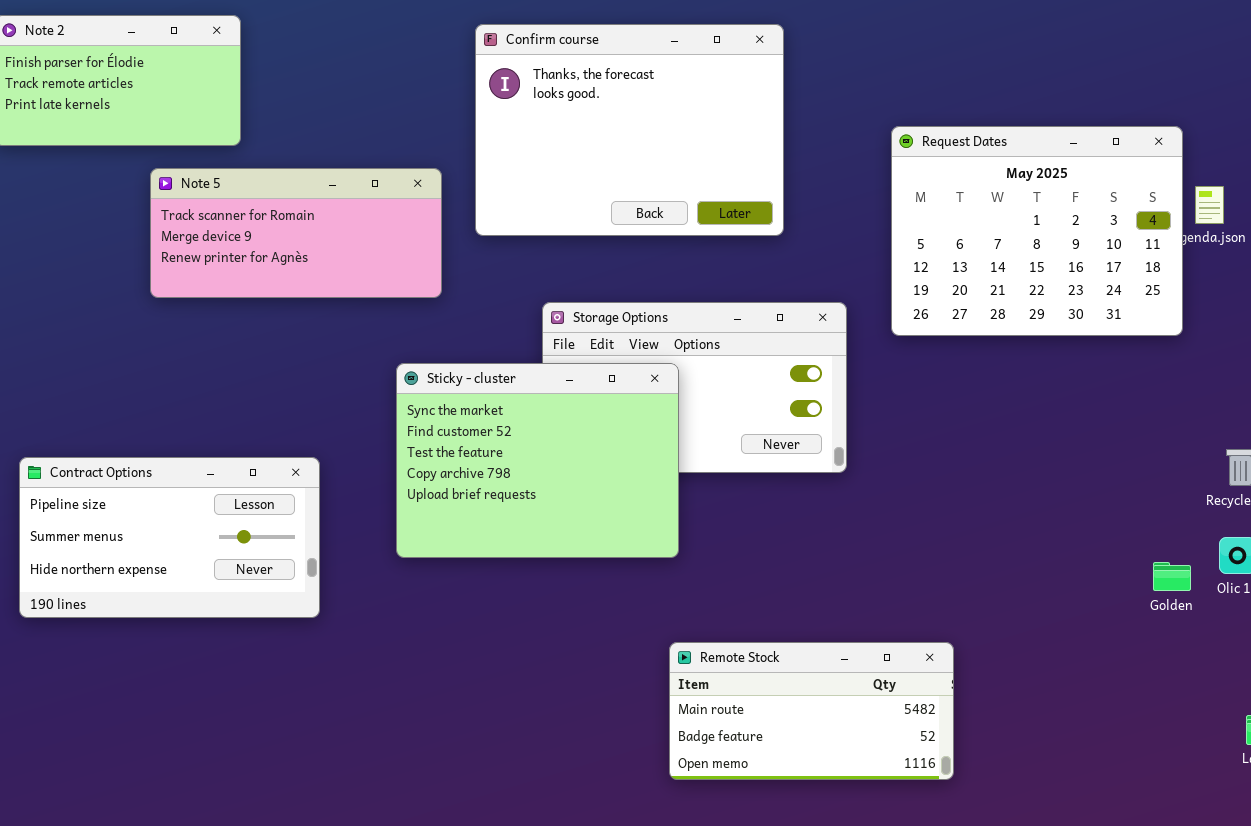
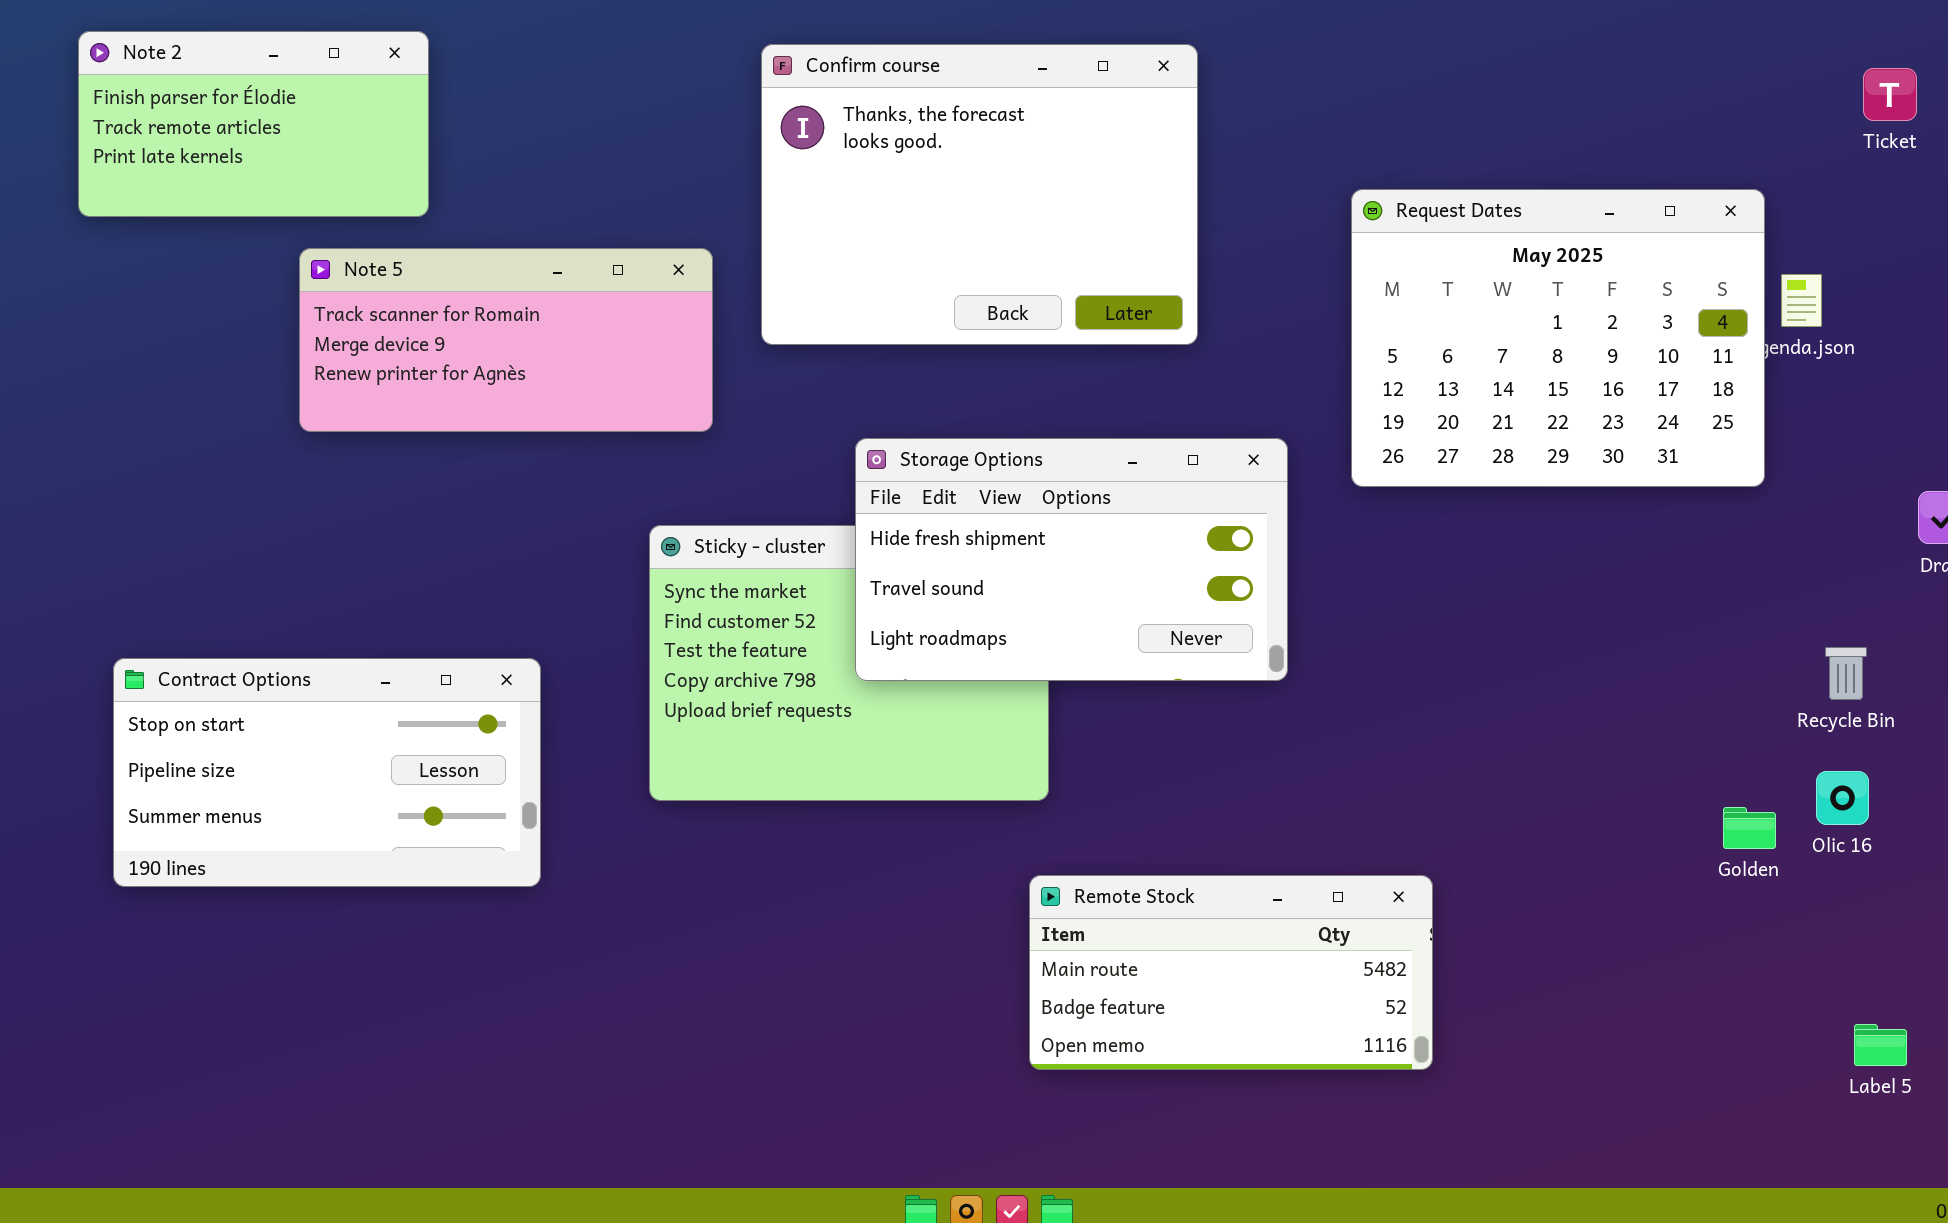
Storage Options: [542,302,847,473] -> [855,438,1288,681], raised
Contract Options: [19,457,320,618] -> [113,658,541,887], scrolled up 1 row
Remote Stock: [669,642,954,780] -> [1029,875,1433,1070], moved

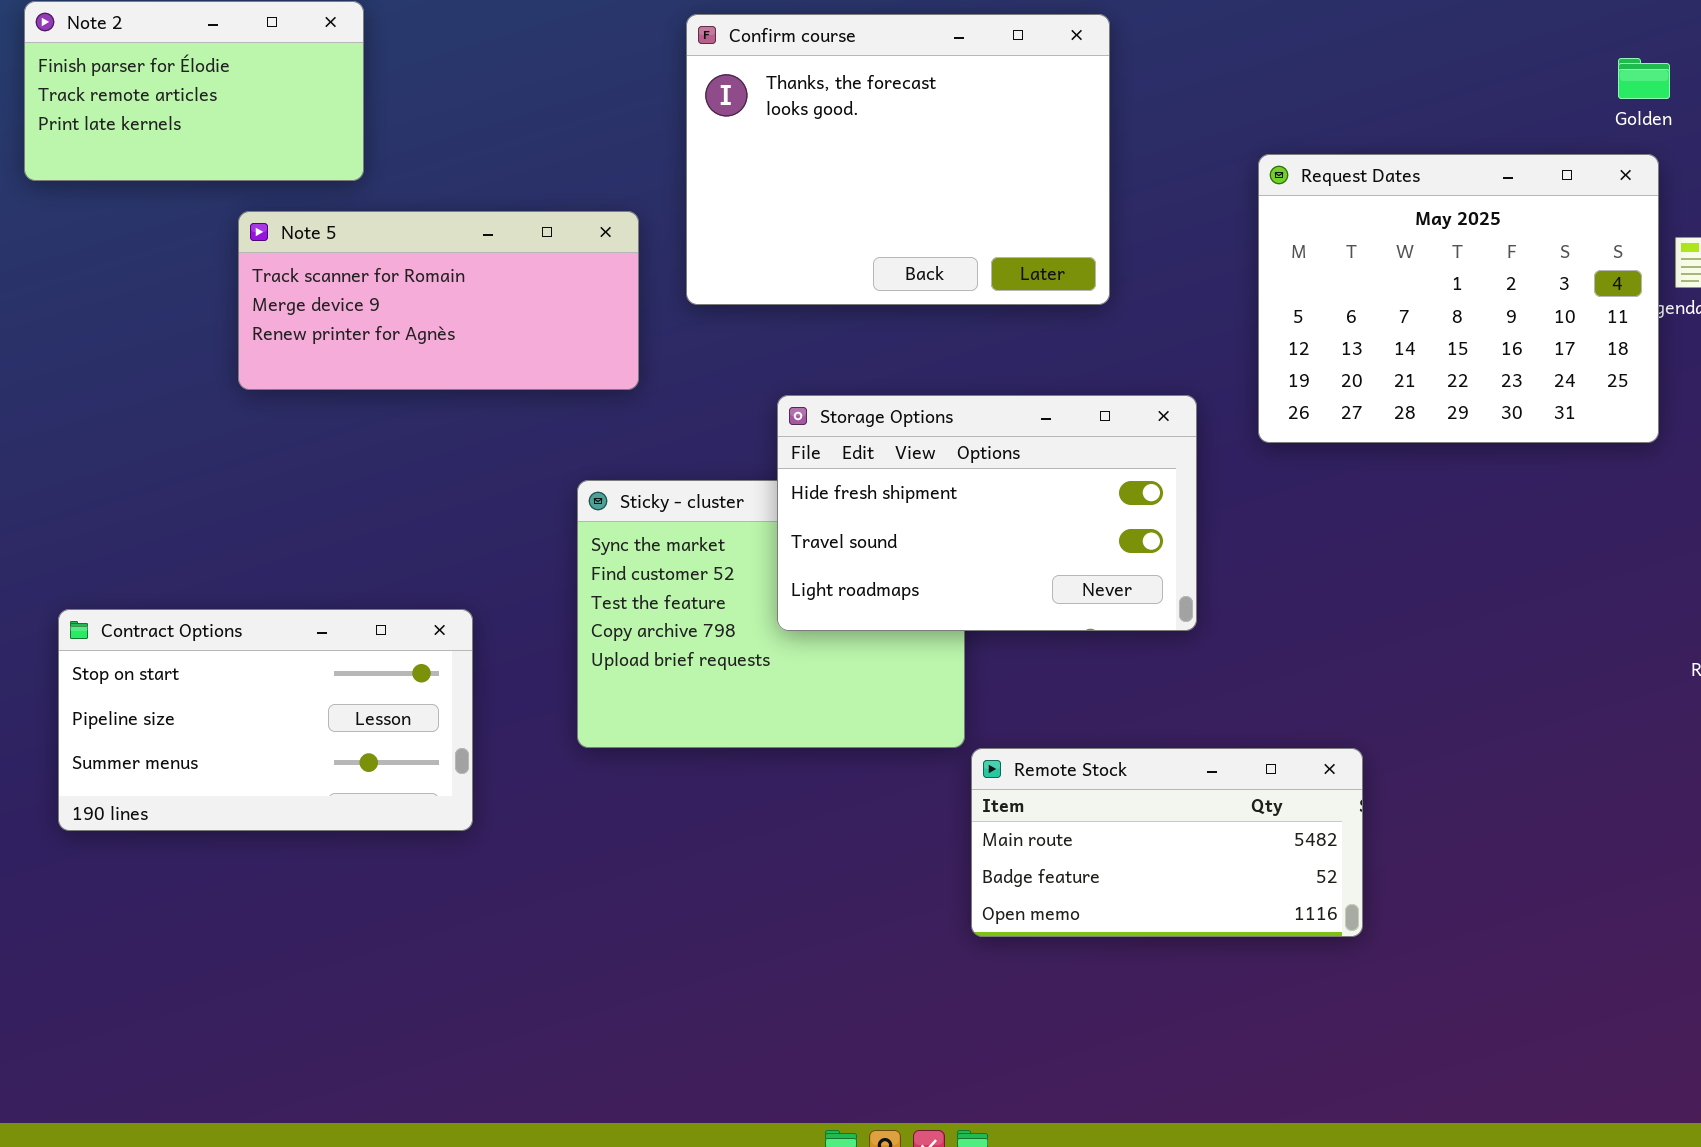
Golden: [1723,807,1776,849] -> [1618,58,1670,99], moved
Remote Stock: [1029,875,1433,1070] -> [971,748,1363,937], moved

